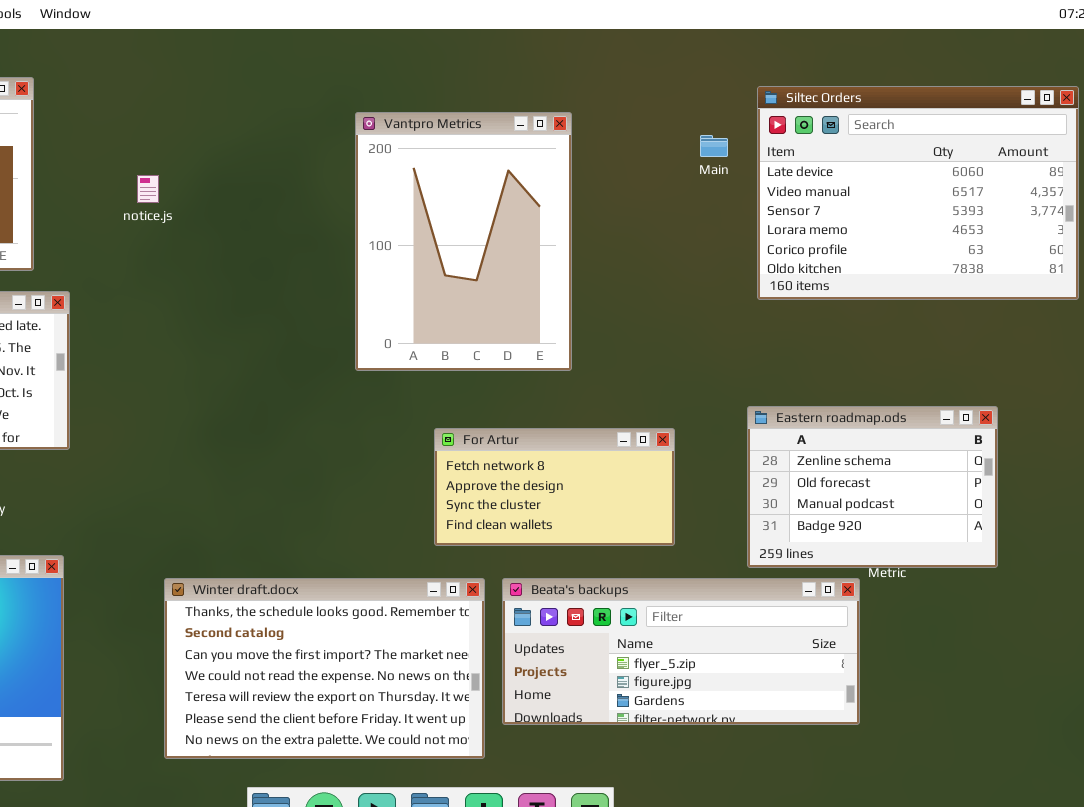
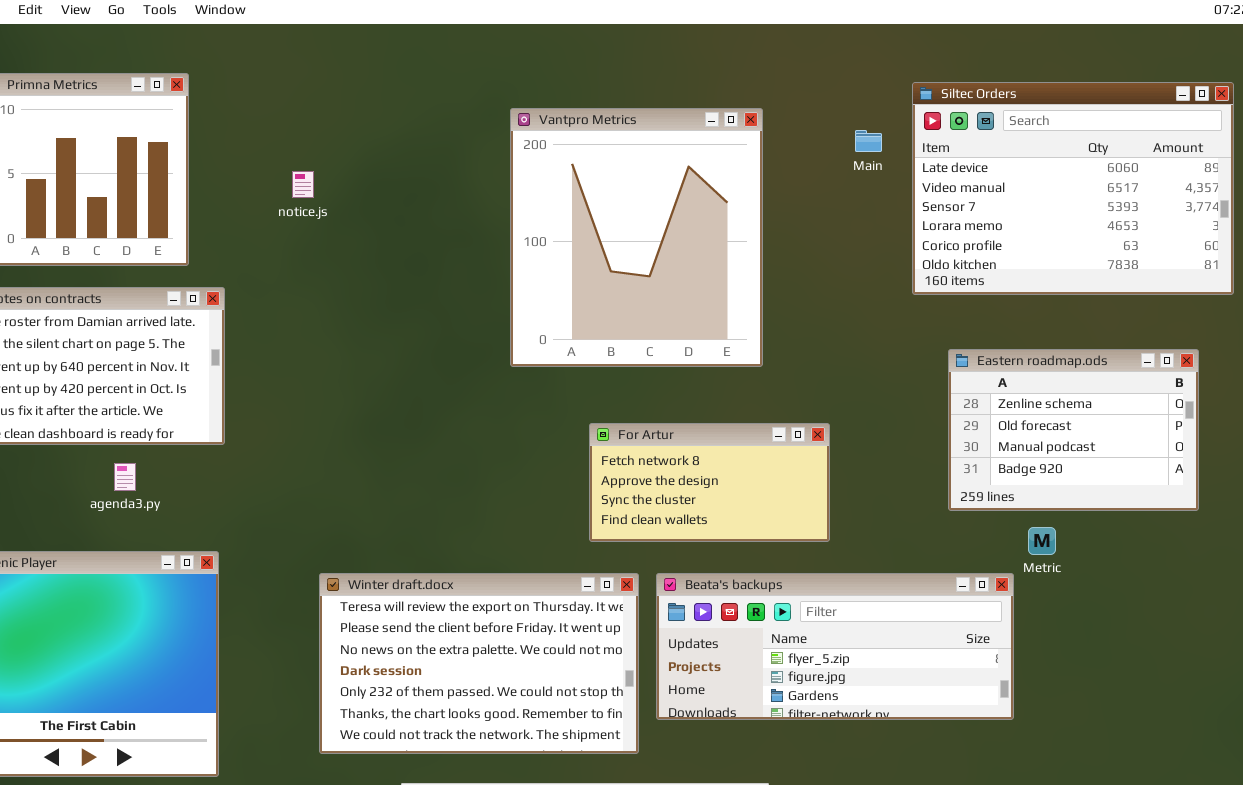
Vantpro Metrics: [355,112,572,371] -> [510,108,763,367], resized
Eastern roadmap.ods: [747,406,998,568] -> [948,349,1199,511], moved
Winter draft.docx: [164,578,485,759] -> [319,573,639,754], scrolled down 4 rows

